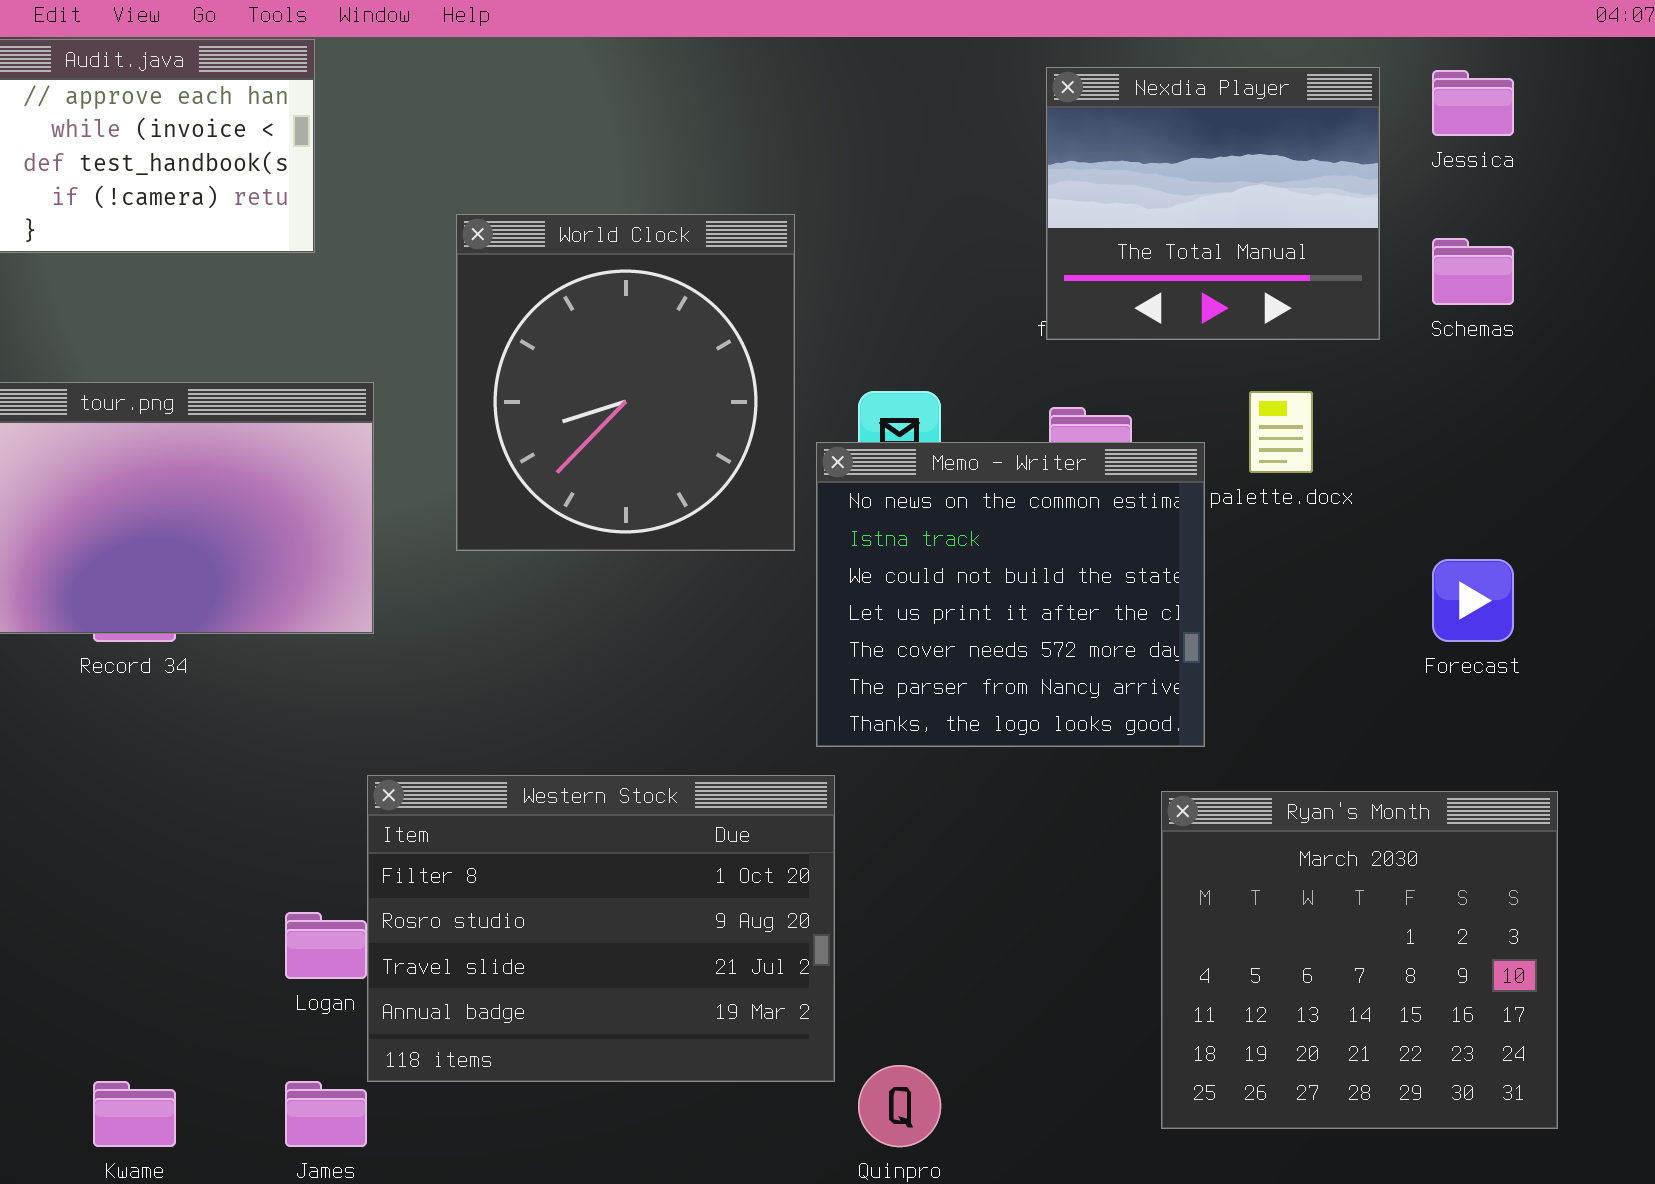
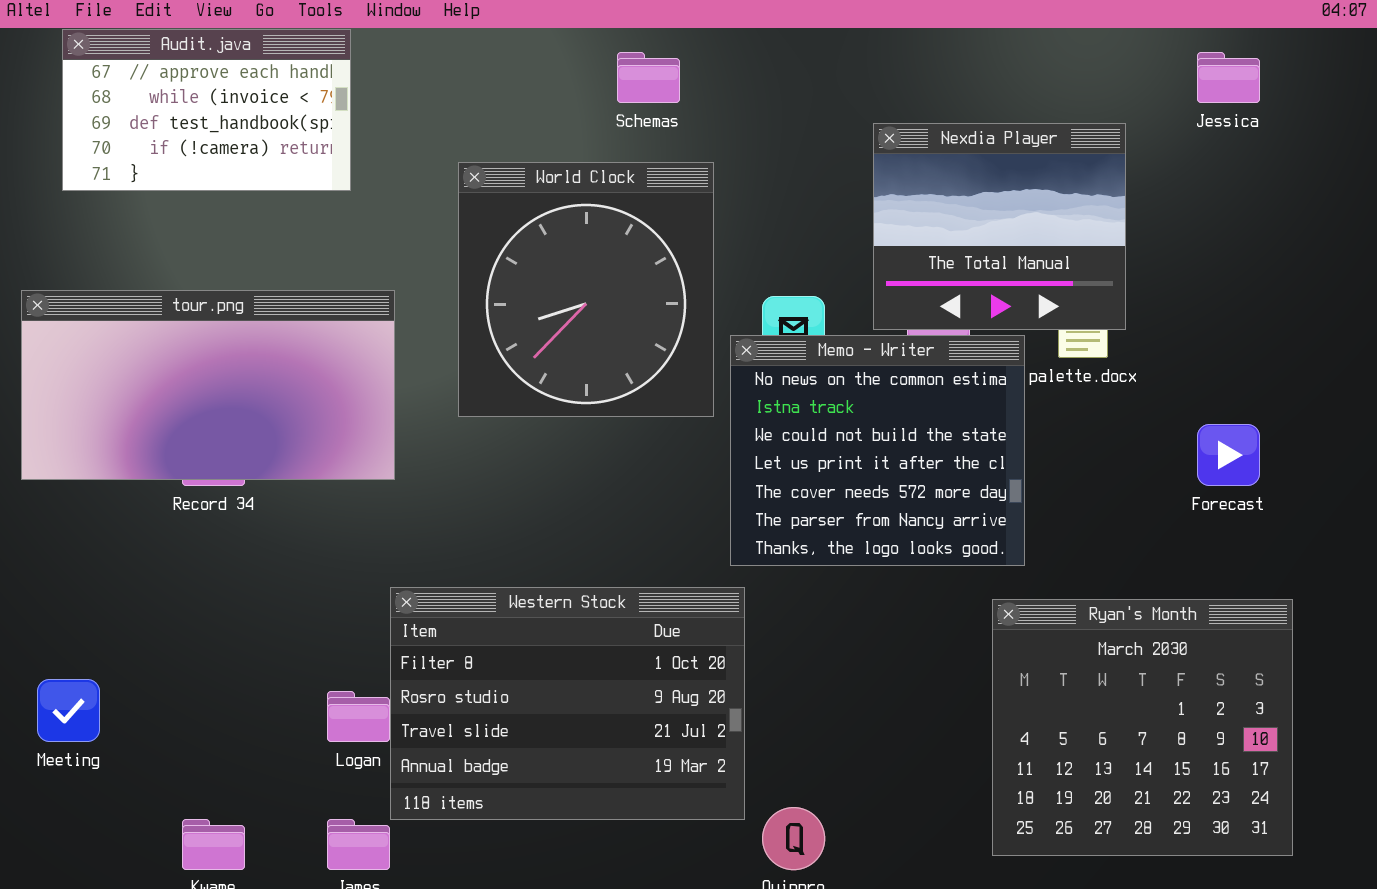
Nexdia Player: [1046,67,1380,340] -> [873,123,1126,330], moved
Schemas: [1432,238,1514,305] -> [617,52,680,103], moved

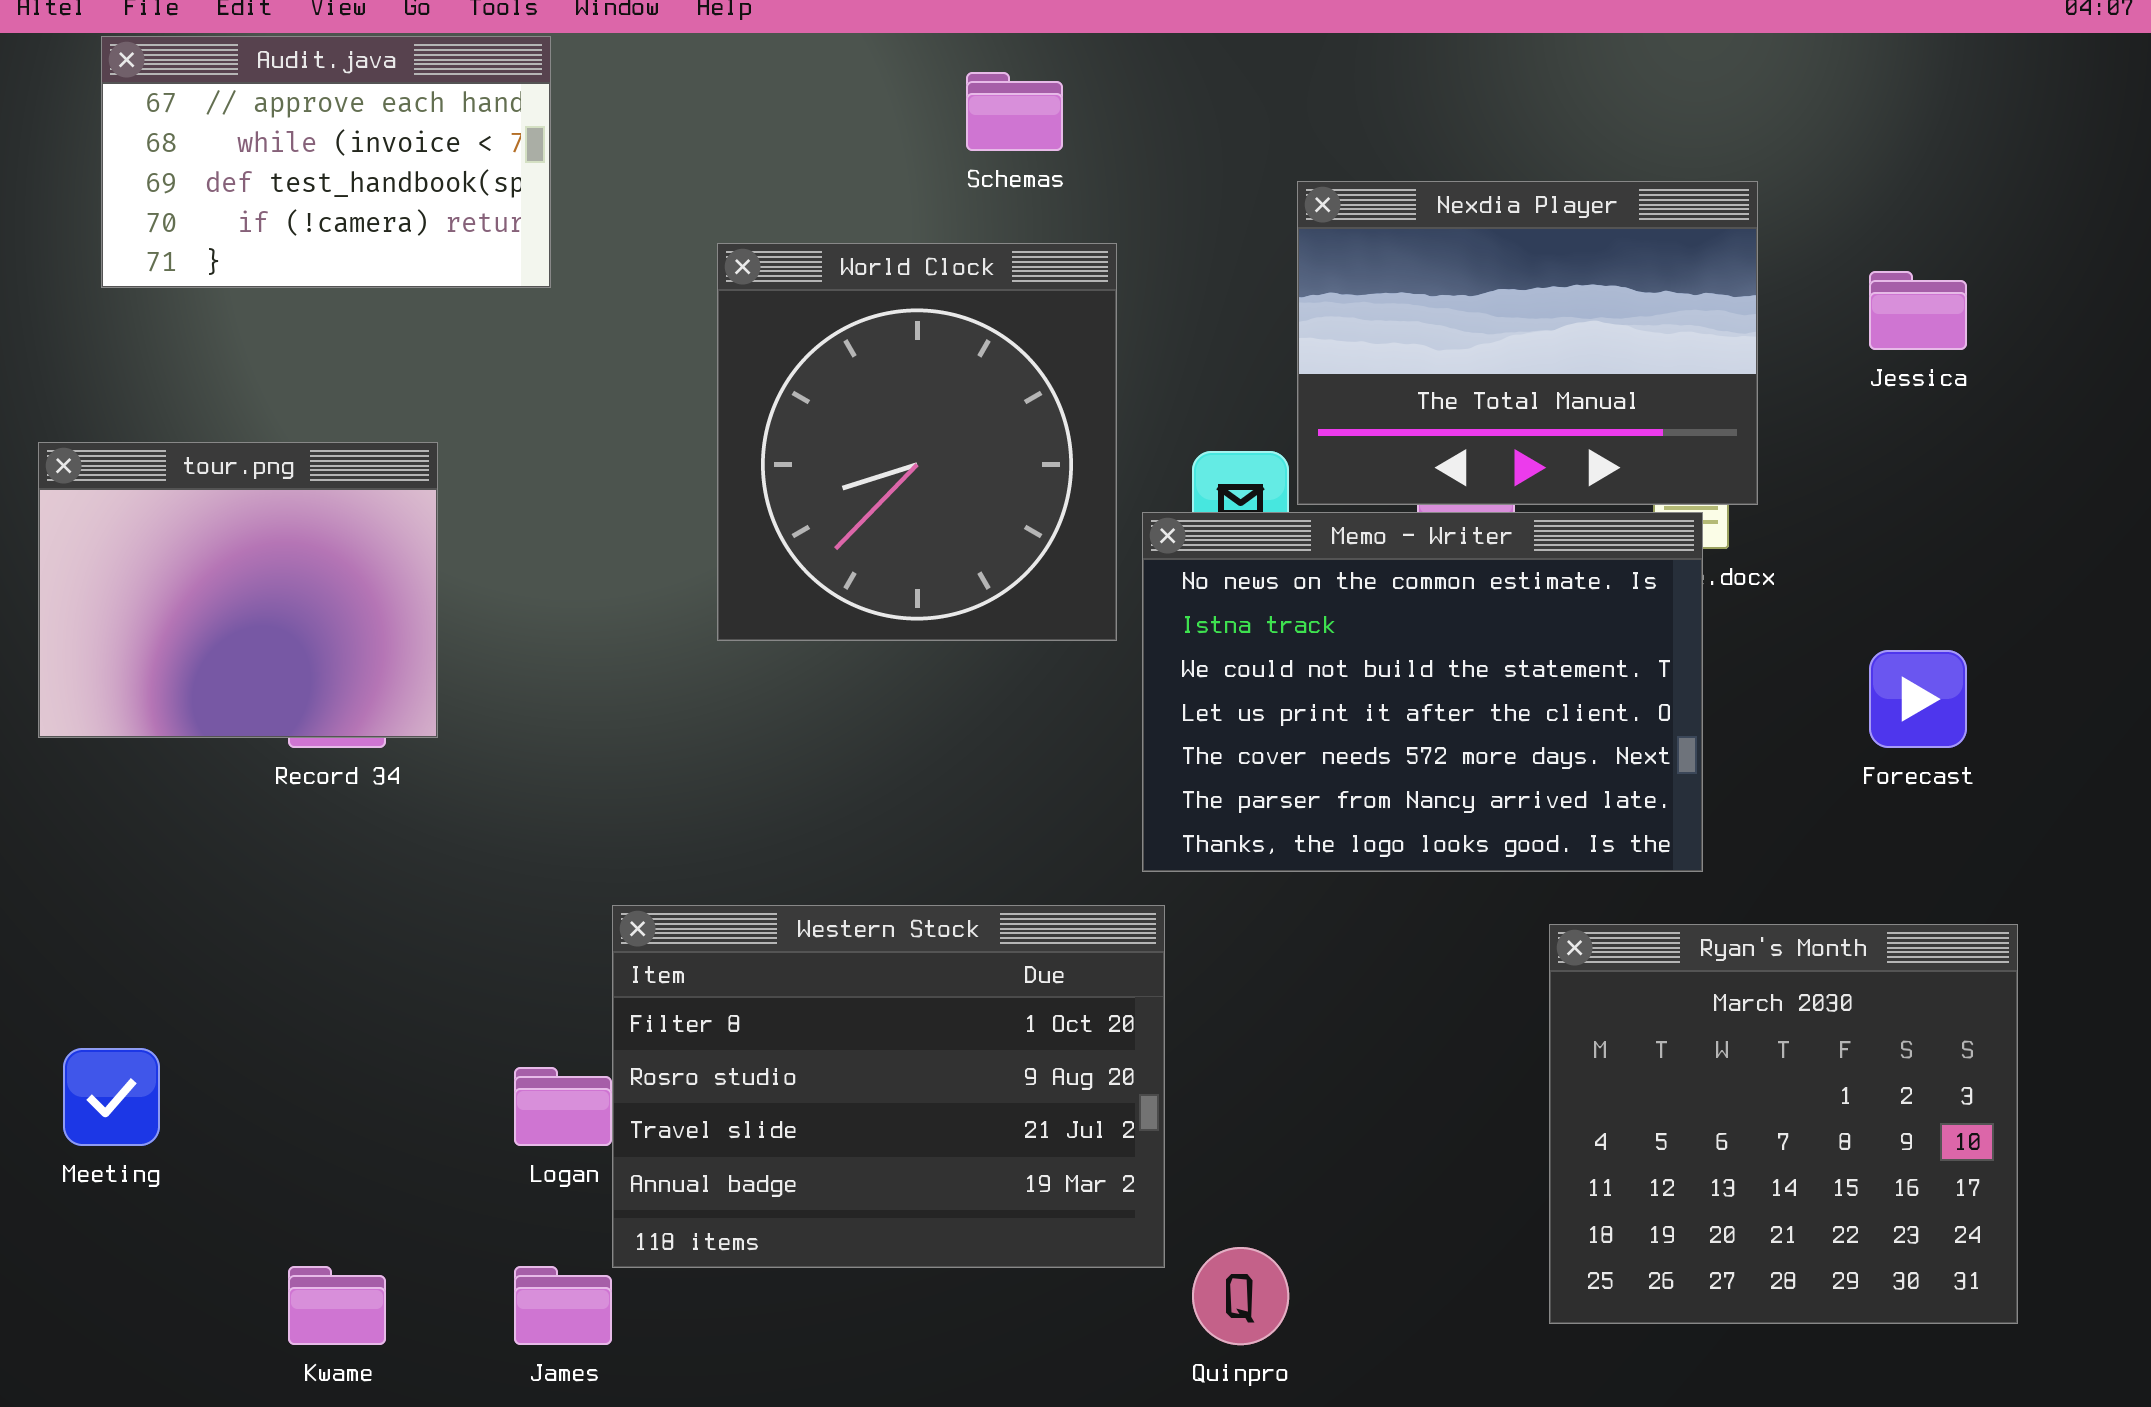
Jessica: [1197,52,1260,103] -> [1869,271,1967,350], moved
Nexdia Player: [873,123,1126,330] -> [1297,181,1758,505], resized
tour.png: [21,290,395,480] -> [38,442,438,738], resized
Memo - Writer: [730,335,1025,566] -> [1142,512,1703,872], resized

